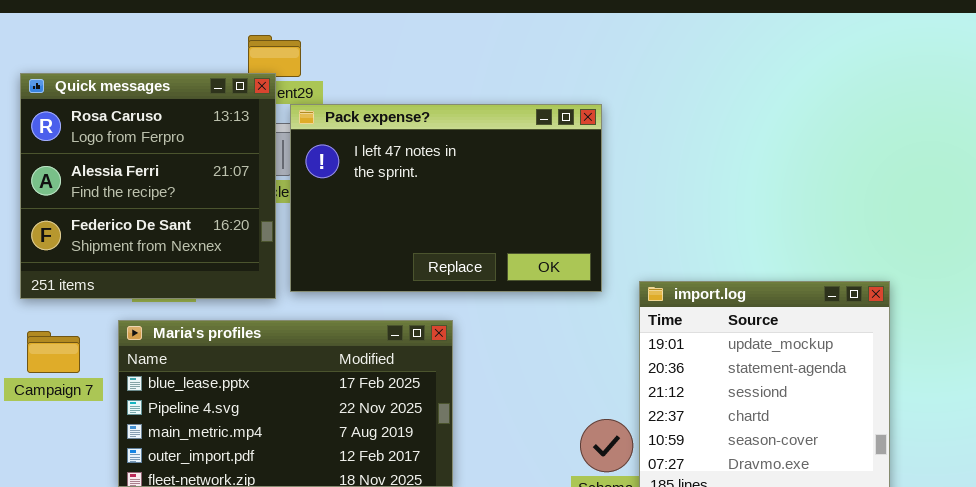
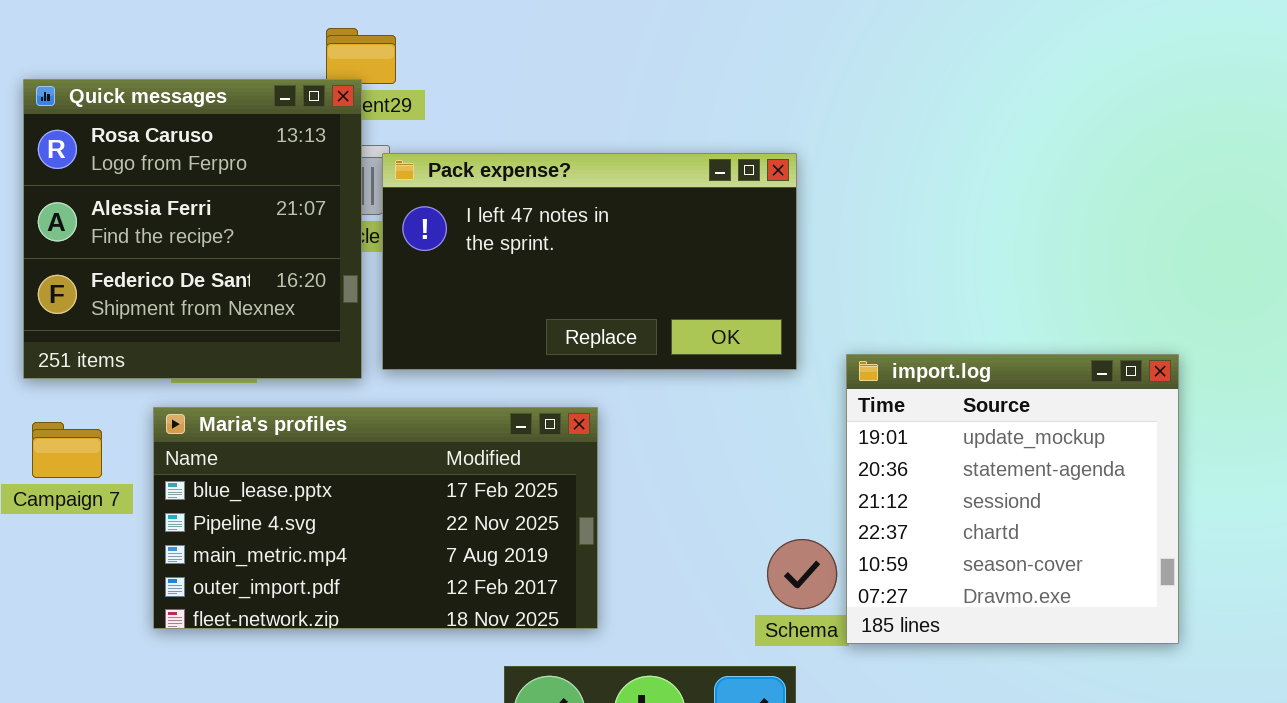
Pack expense?: [290,104,602,292] -> [382,153,797,370], resized

